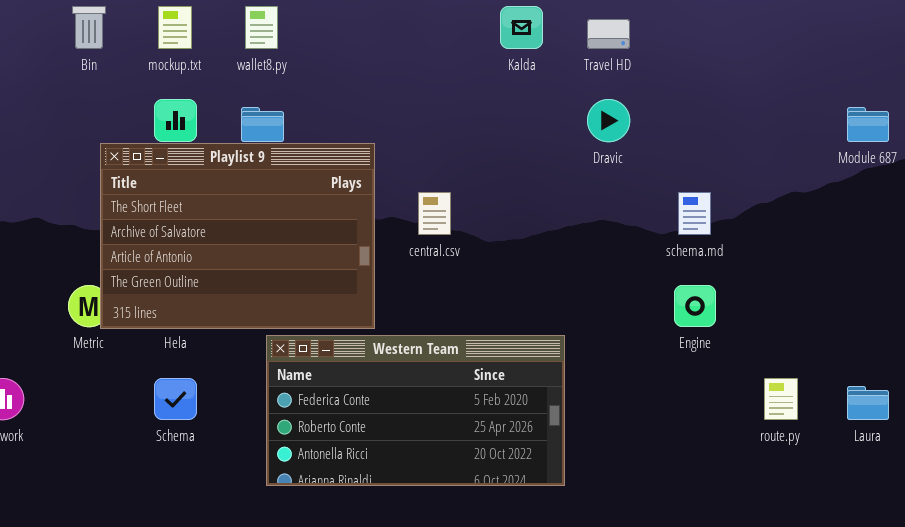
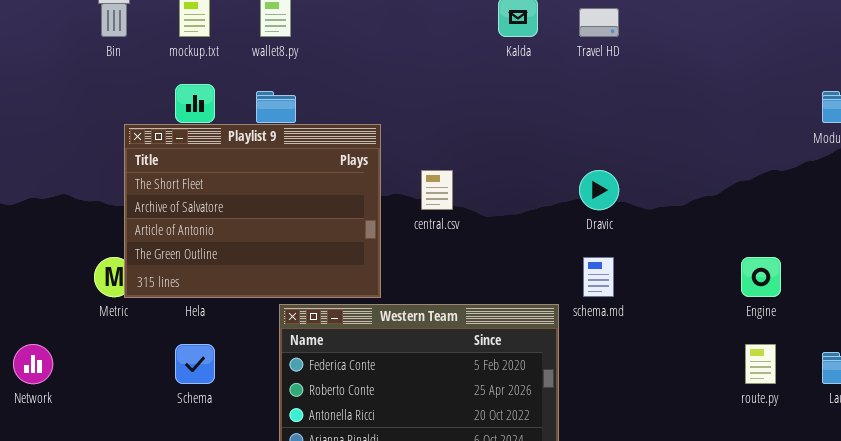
Dravic: [587,99,630,142] -> [579,170,619,210], moved
schema.md: [678,192,711,235] -> [583,257,614,297], moved
Engine: [674,285,716,327] -> [741,257,781,297], moved

